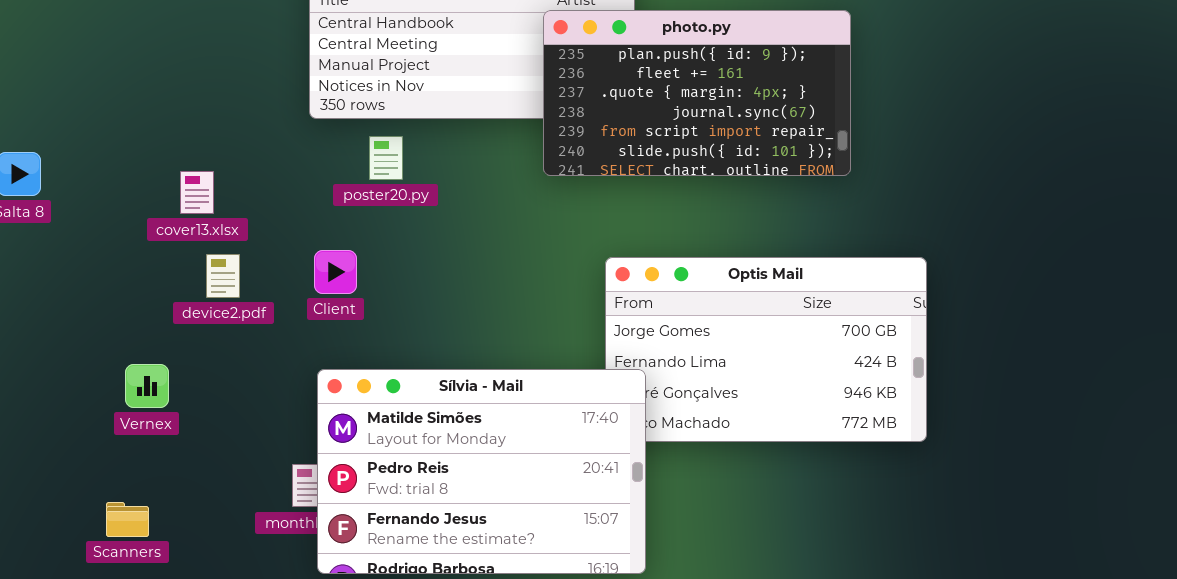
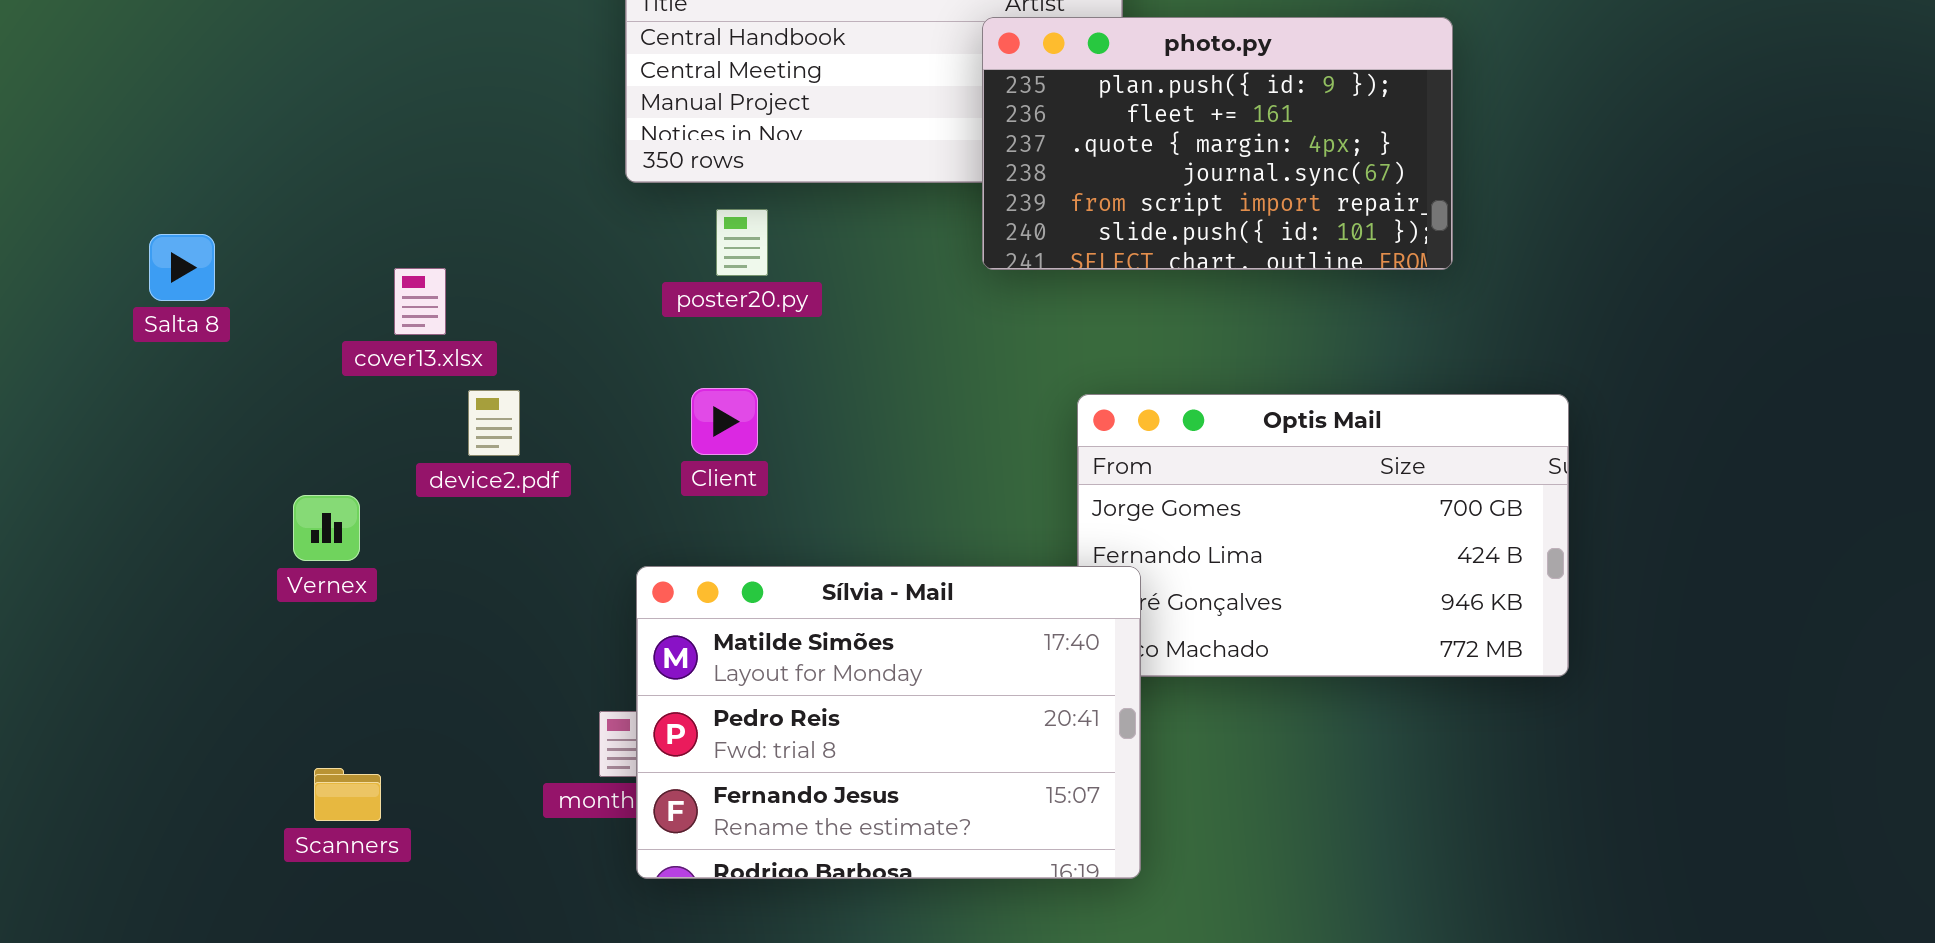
cover13.xlsx: [180,171,214,214] -> [394,268,446,335], moved
Client: [314,250,357,294] -> [691,388,758,455], moved
Vernex: [125,364,169,408] -> [293,495,360,561], moved

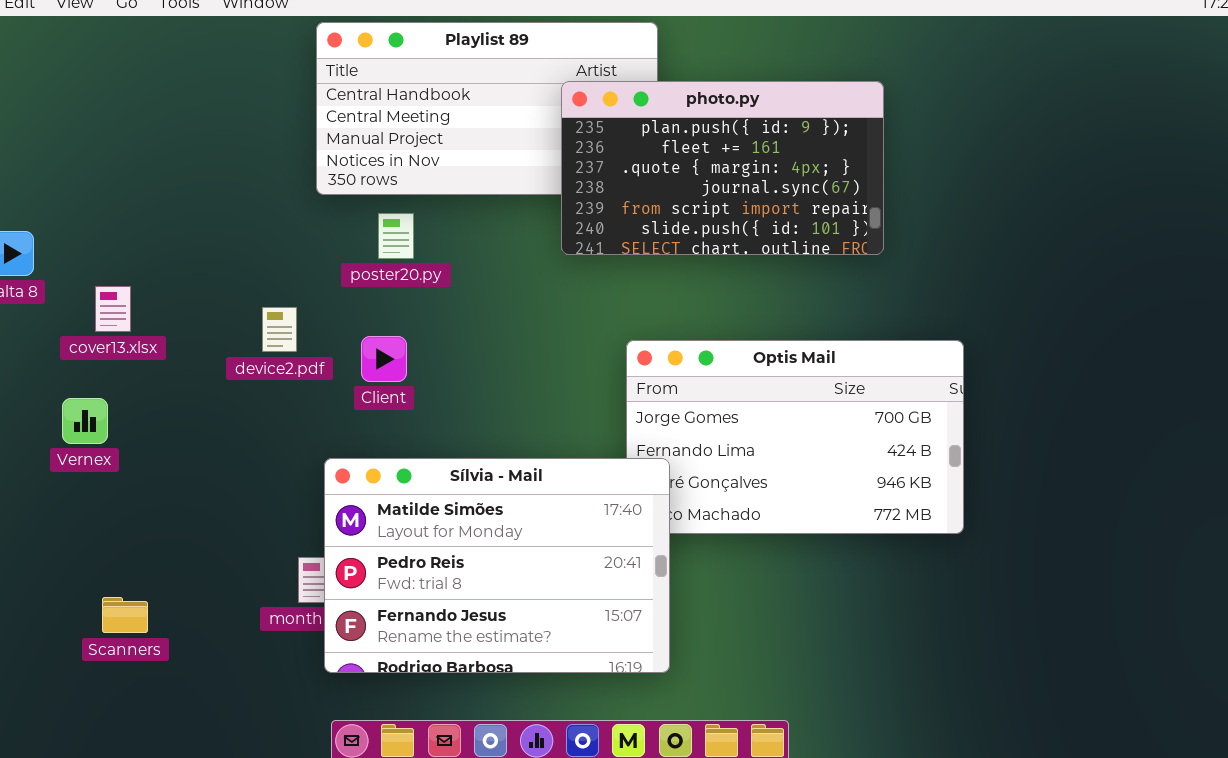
cover13.xlsx: [394,268,446,335] -> [95,286,131,332], moved
device2.pdf: [468,390,520,456] -> [262,307,297,352], moved
Vernex: [293,495,360,561] -> [62,398,108,444], moved

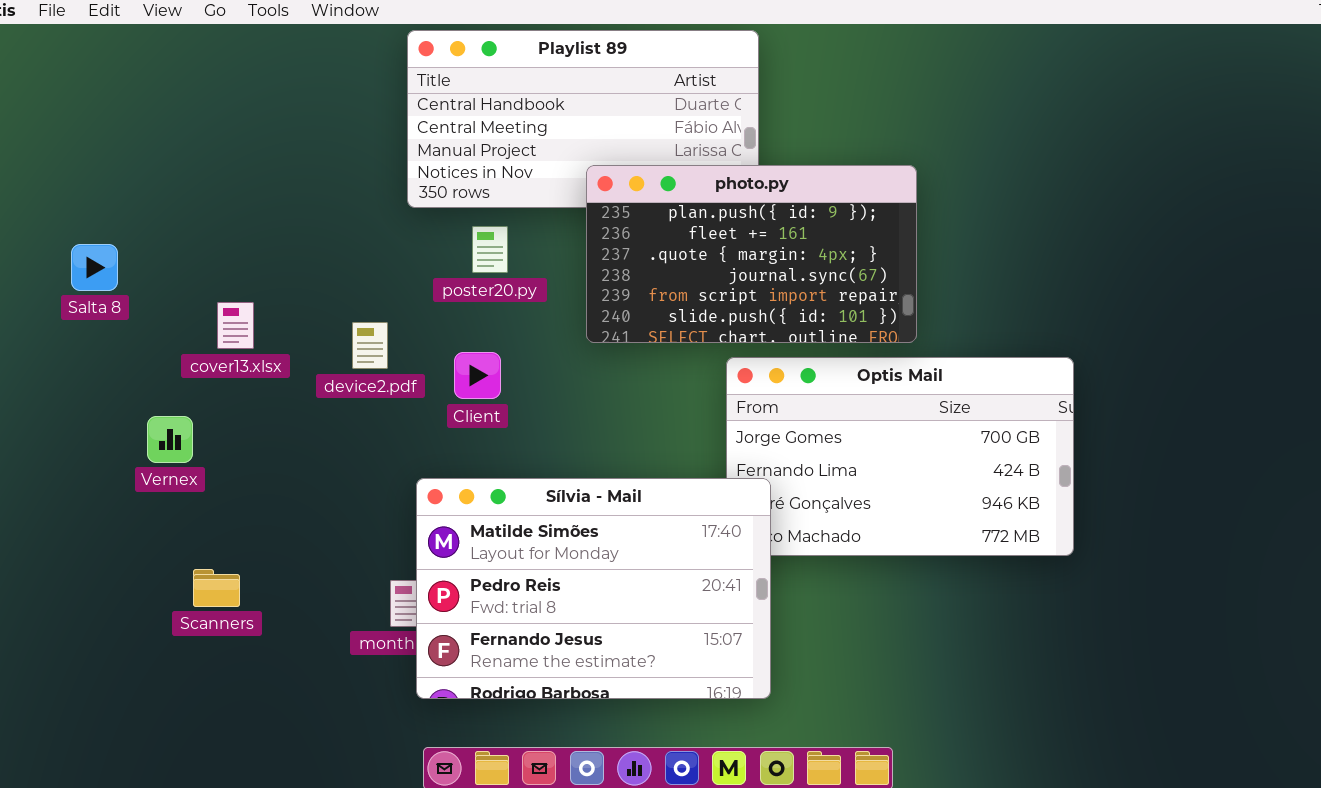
photo.py: [561,81,884,255] -> [586,165,917,343], moved
cover13.xlsx: [95,286,131,332] -> [217,302,254,349], moved
Scanners: [102,597,148,633] -> [193,569,240,607], moved

